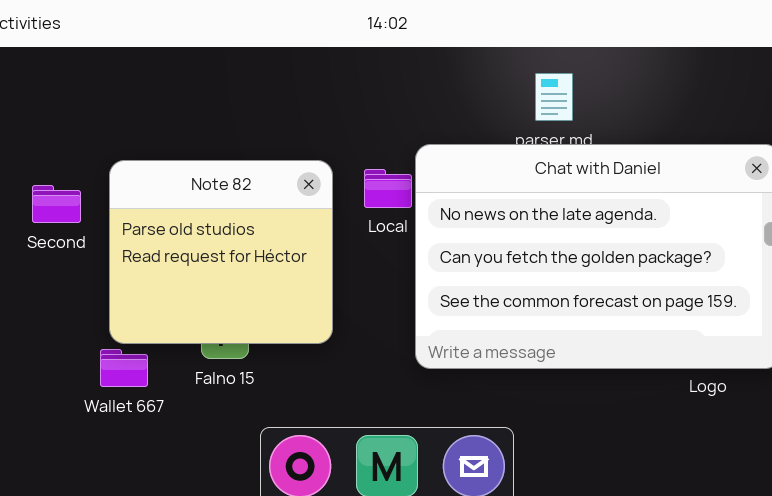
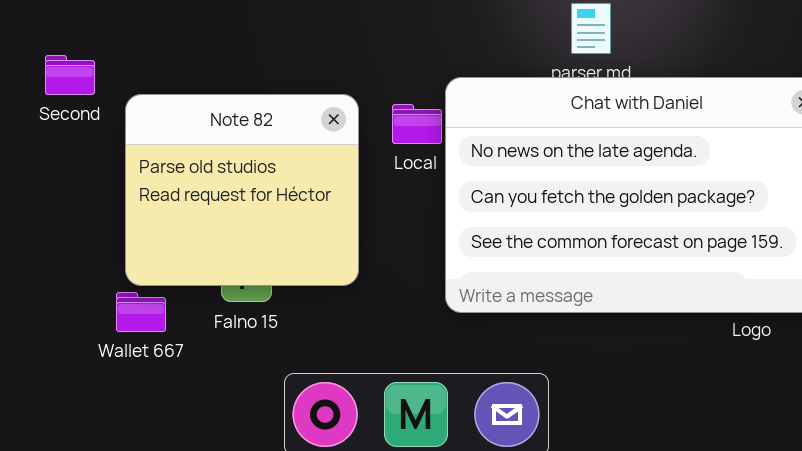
Second: [32,185,81,223] -> [45,55,95,95], moved

